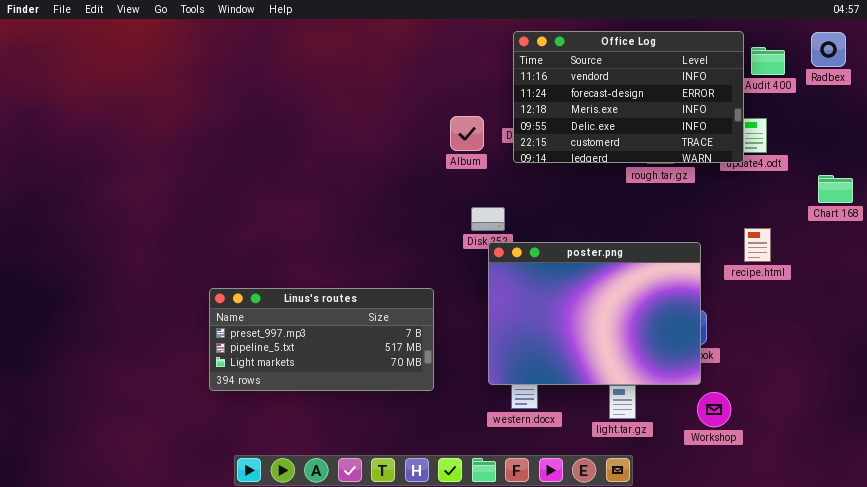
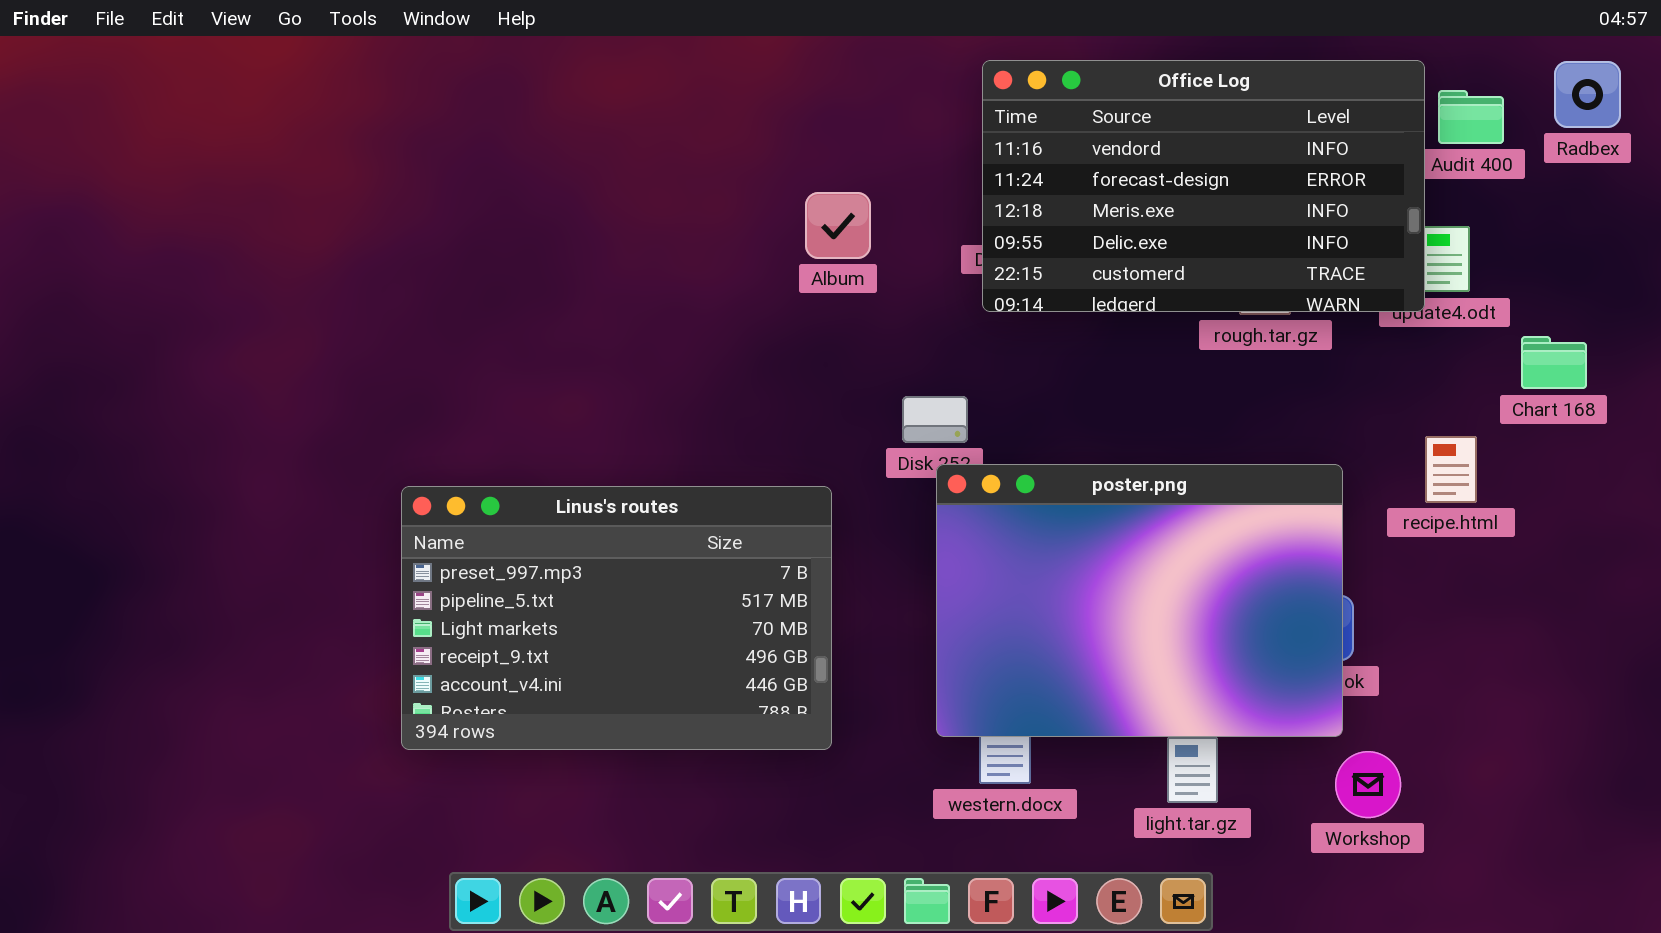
Album: [450,116,484,151] -> [805,192,871,259], moved
Chart 168: [818,175,853,203] -> [1521,336,1587,389], moved
Linus's routes: [209,288,434,391] -> [401,486,832,750], resized

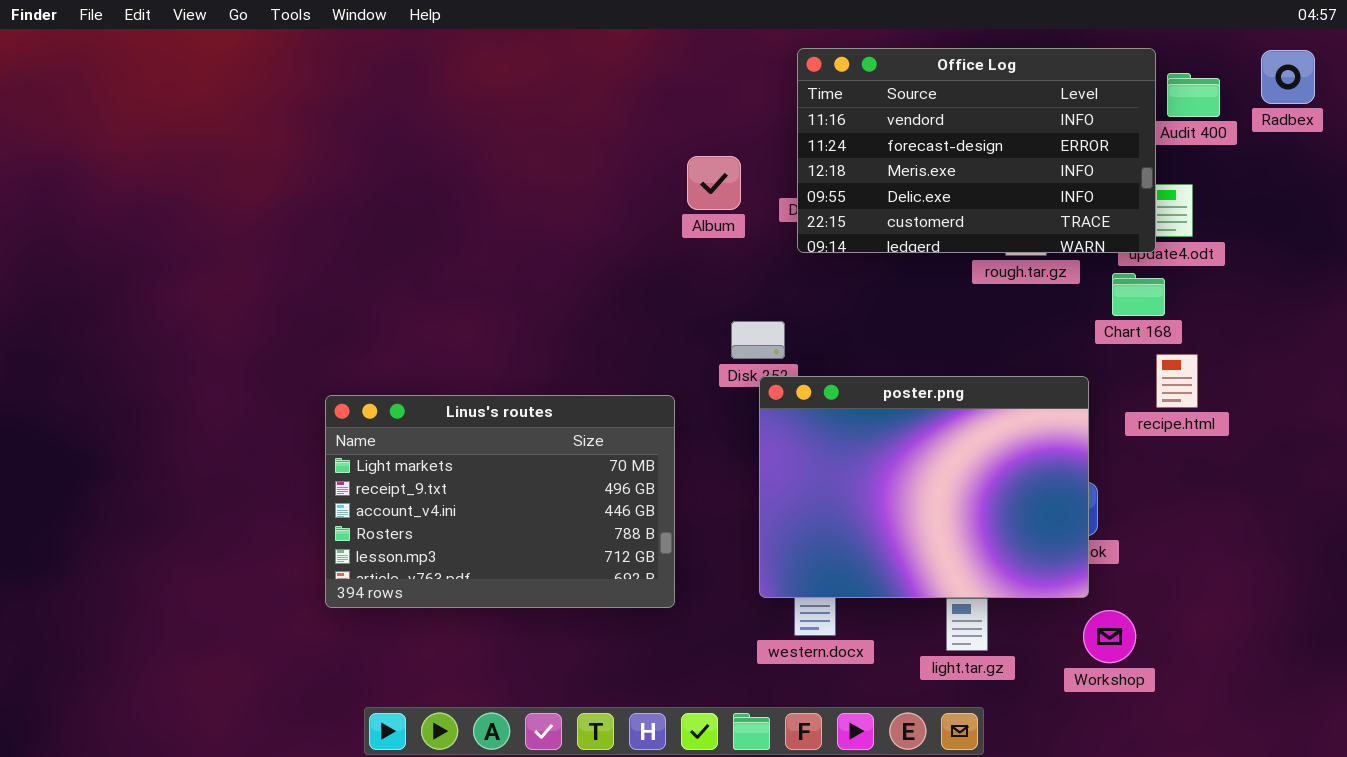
Album: [805,192,871,259] -> [687,156,741,210], moved
Chart 168: [1521,336,1587,389] -> [1112,273,1165,316], moved
Linus's routes: [401,486,832,750] -> [325,395,675,608], scrolled down 2 rows

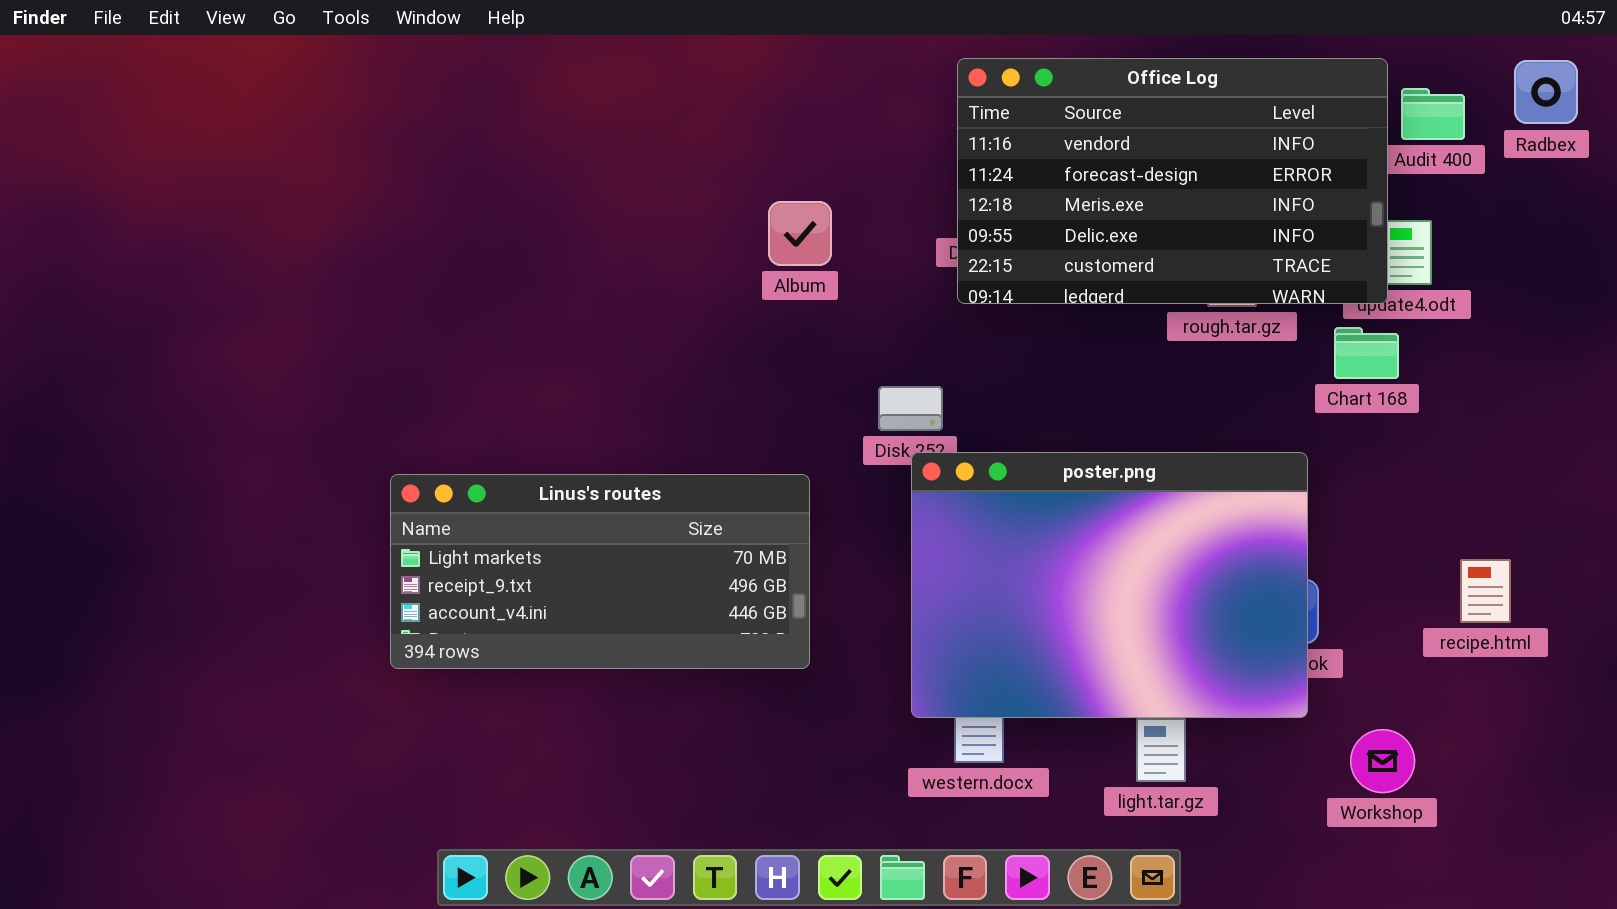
Album: [687,156,741,210] -> [768,201,832,266], moved
recipe.html: [1156,354,1198,408] -> [1460,559,1511,623], moved
Linus's routes: [325,395,675,608] -> [390,474,810,669], resized
Workshop: [1083,610,1136,663] -> [1350,729,1415,793], moved

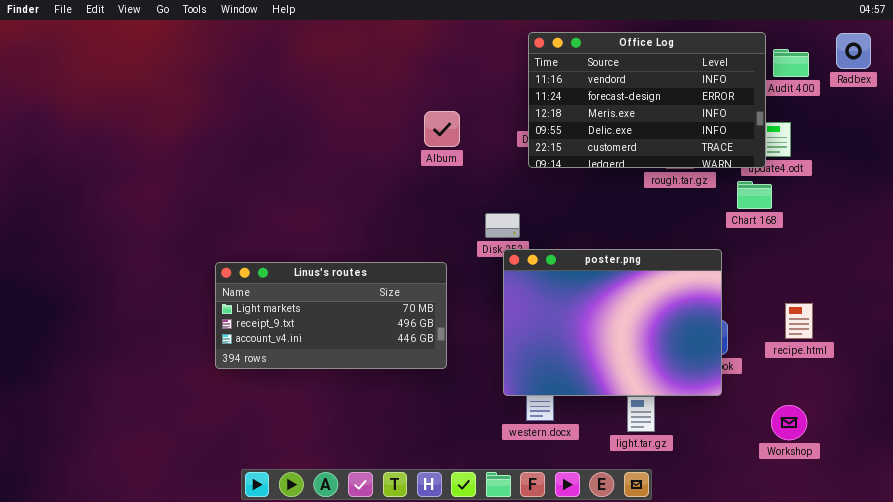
recipe.html: [1460,559,1511,623] -> [785,303,813,339], moved
Workshop: [1350,729,1415,793] -> [771,405,807,440], moved

